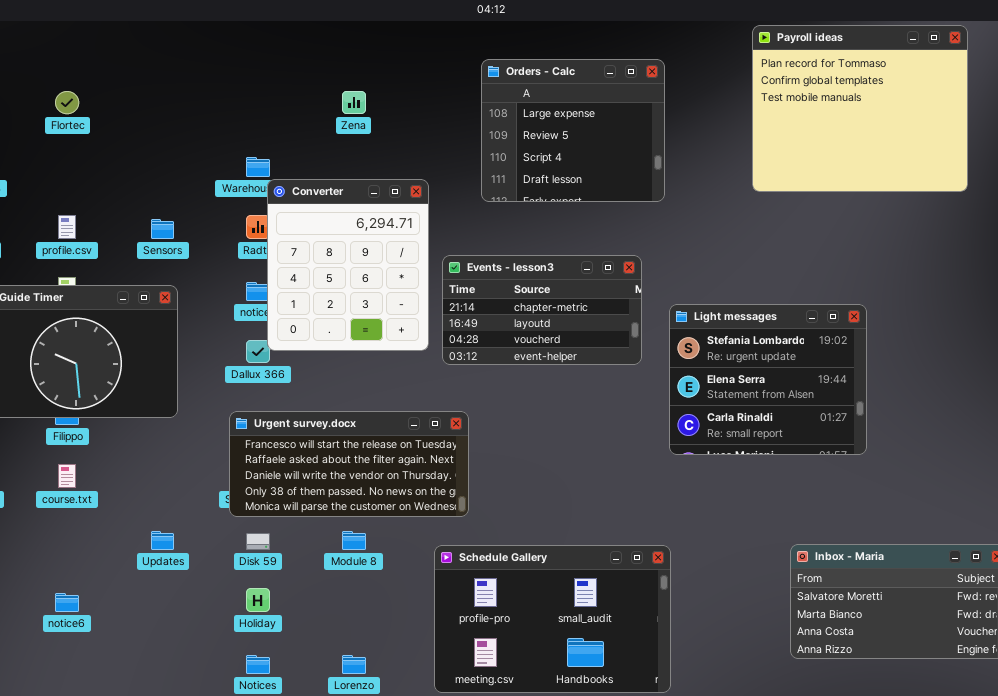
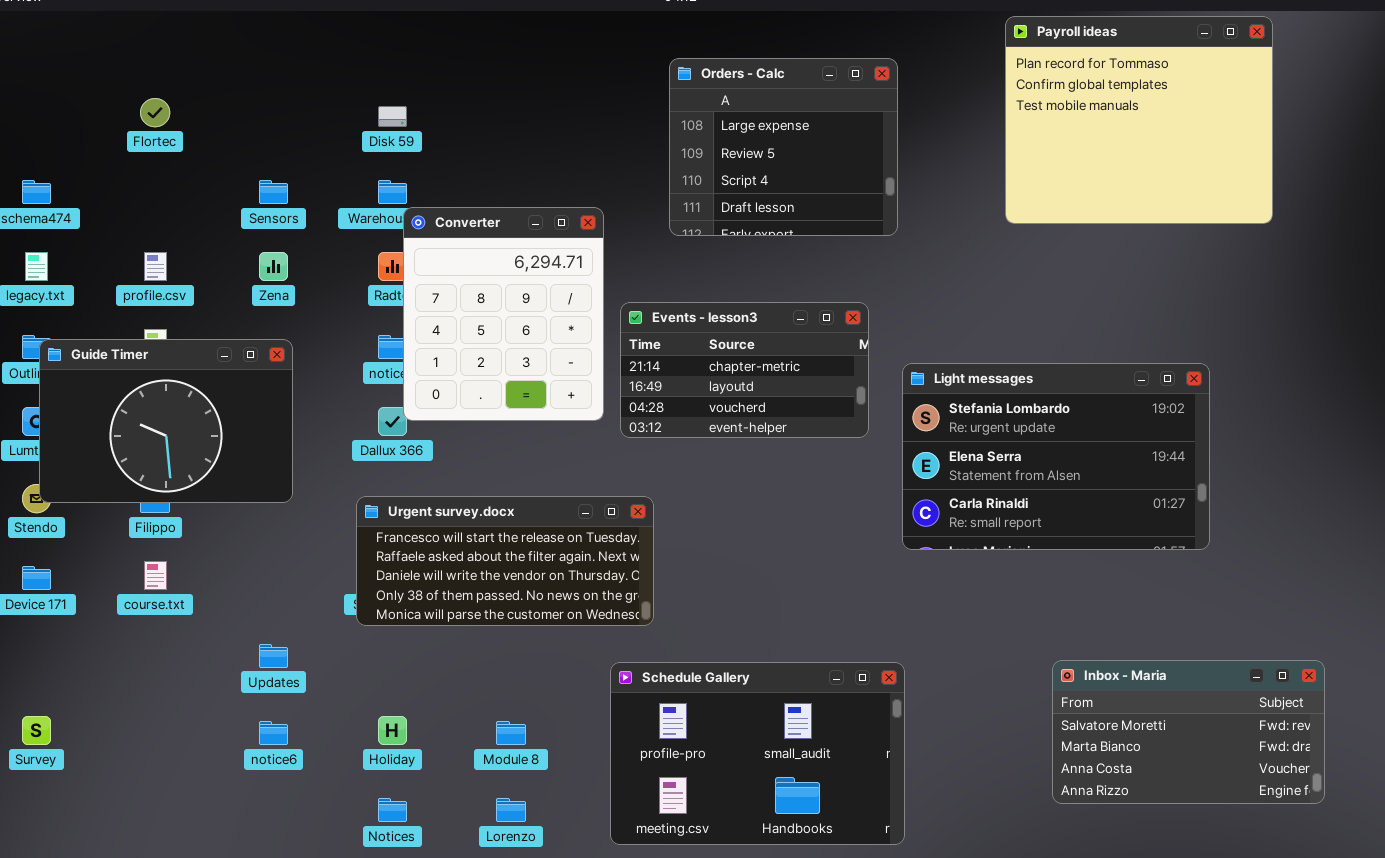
Zena: [342,91,366,114] -> [259,252,288,281], moved
Sensors: [151,219,174,239] -> [259,180,288,204], moved
Light messages: [669,304,867,455] -> [902,363,1210,550], resized
Module 8: [342,531,366,550] -> [496,721,526,745], moved
Disk 59: [246,533,270,550] -> [378,106,407,127], moved
notice6: [55,593,79,612] -> [259,721,288,745], moved

